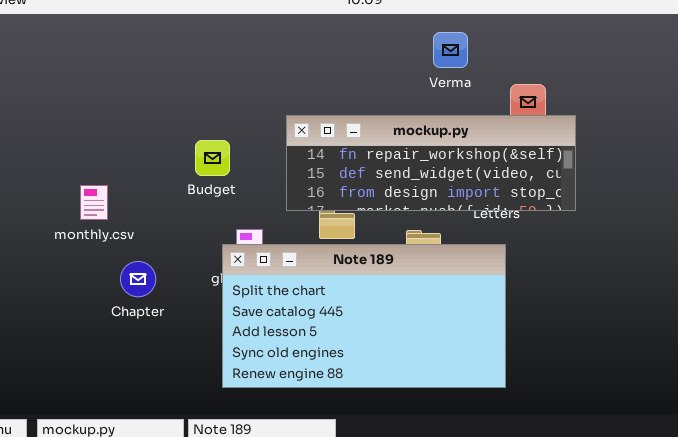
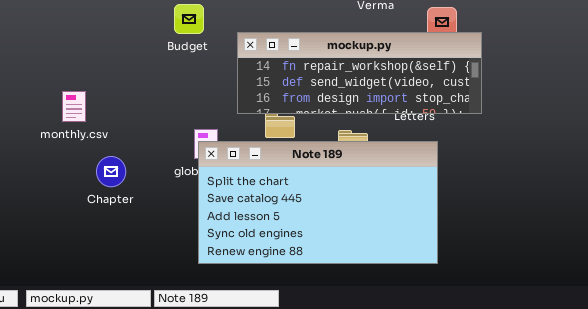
Budget: [195,140,230,176] -> [174,4,204,34], moved
Note 189: [222,244,506,388] -> [198,141,438,264], moved

